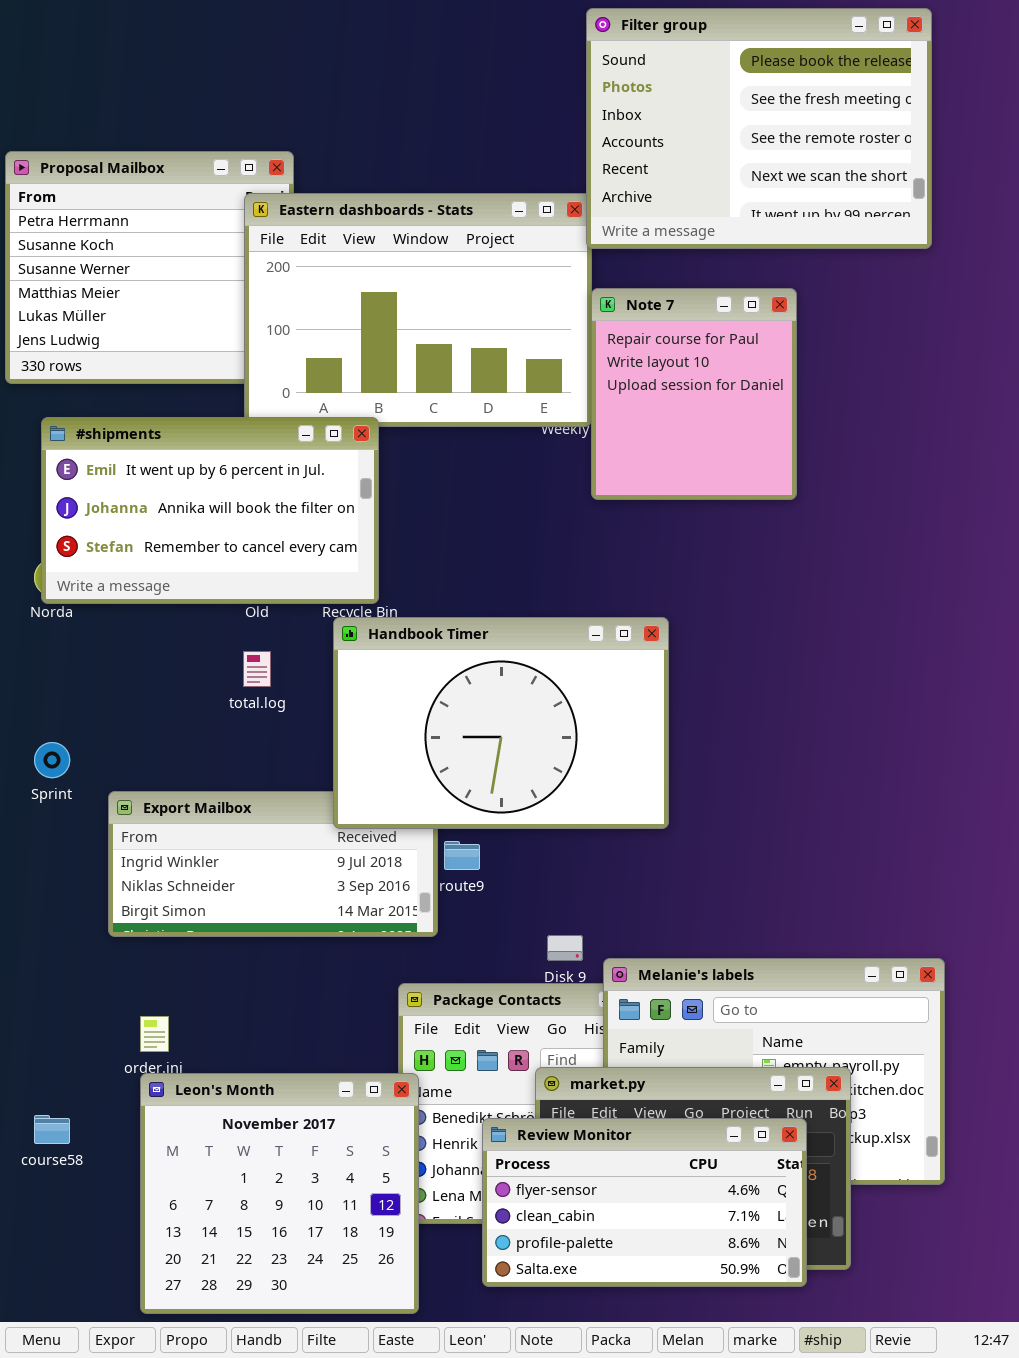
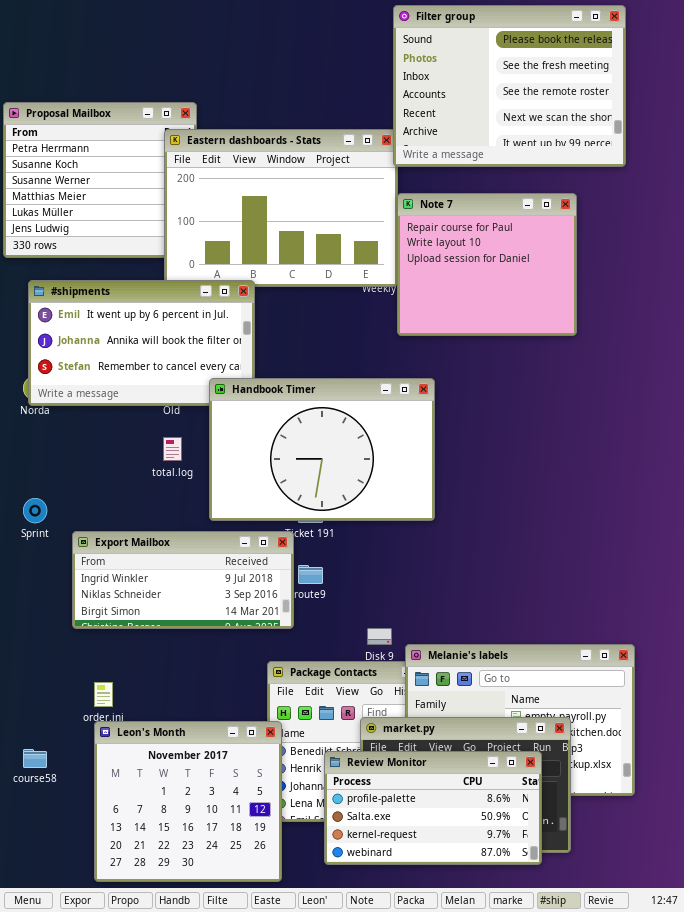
Note 7: [591,288,797,500] -> [397,193,577,336], resized
Handbook Timer: [333,617,669,829] -> [209,378,435,521], moved
Review Monitor: [482,1118,807,1287] -> [324,751,542,865], scrolled down 2 rows

